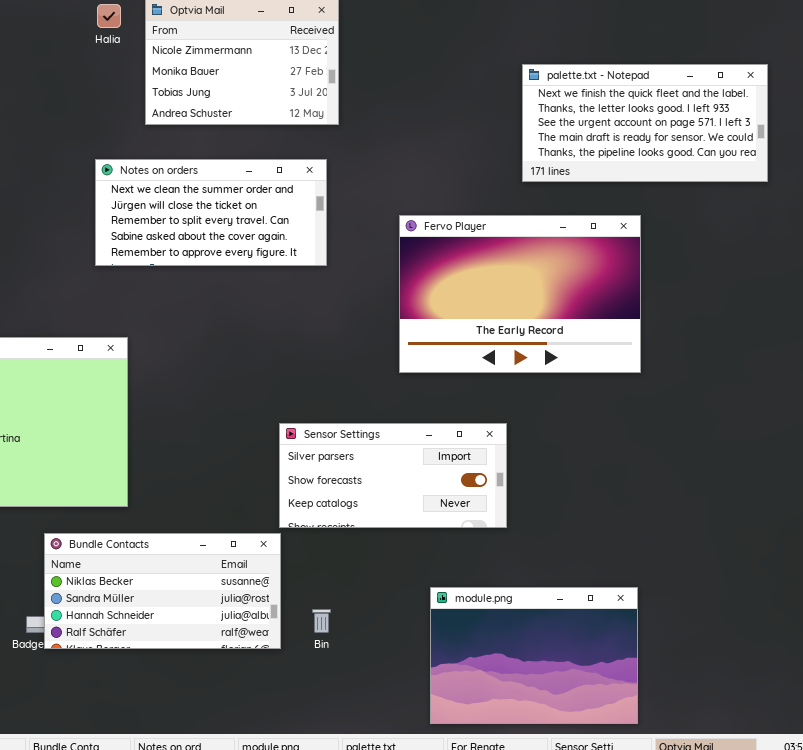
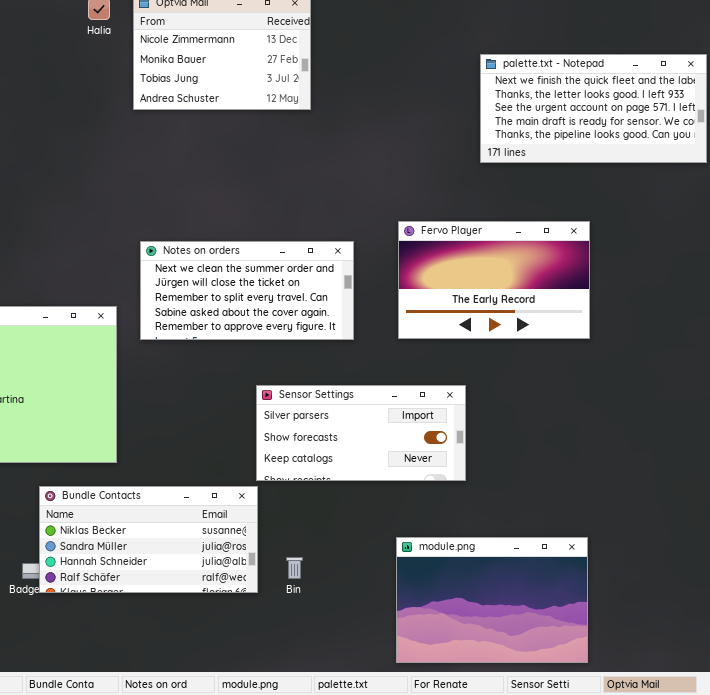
Notes on orders: [95,159,327,266] -> [140,241,354,340], moved
Fervo Player: [399,215,641,373] -> [398,221,590,339], resized

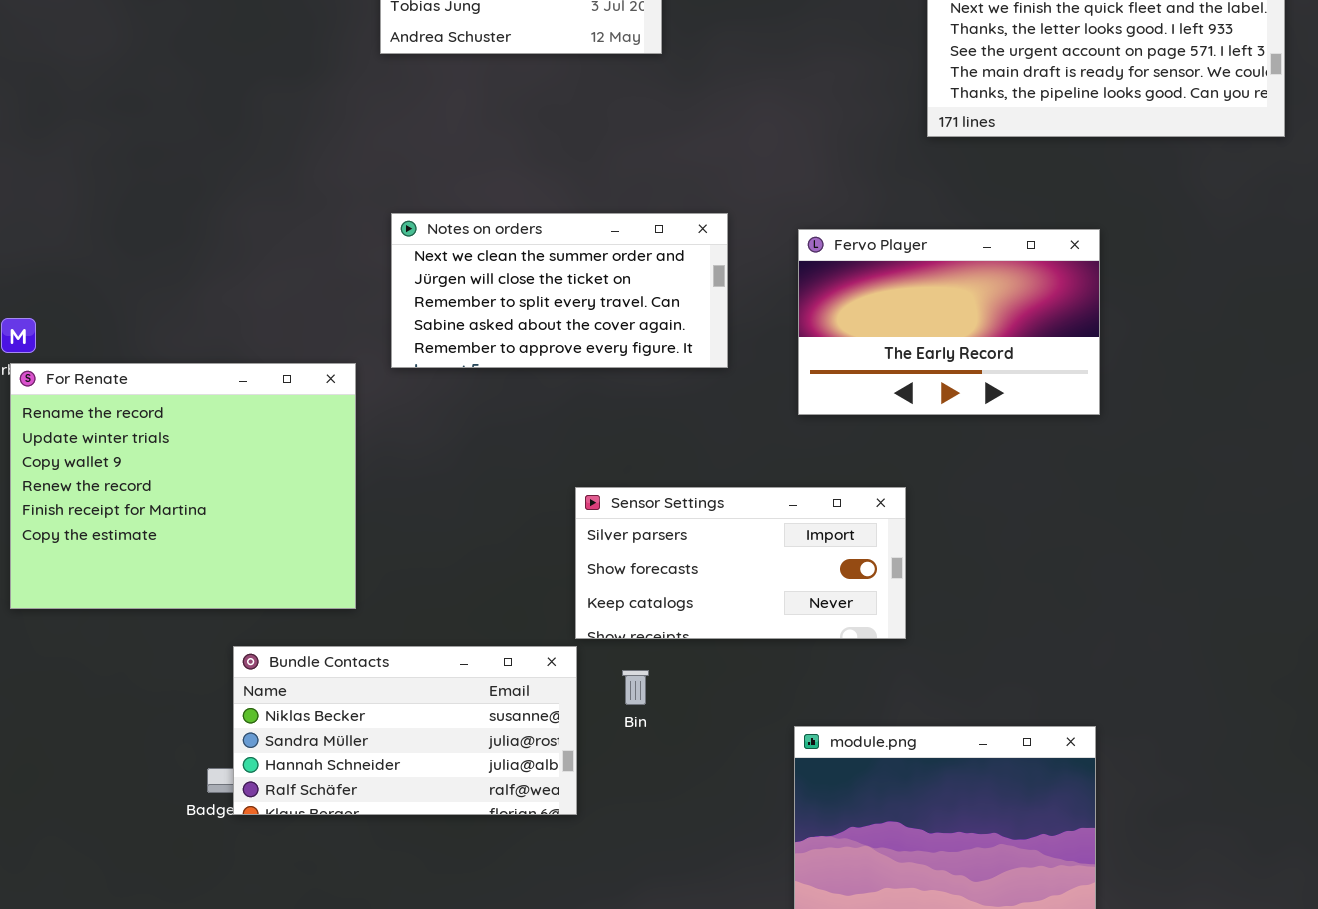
Notes on orders: [140,241,354,340] -> [391,213,728,368], moved
Bin: [286,557,303,579] -> [622,670,649,705], moved

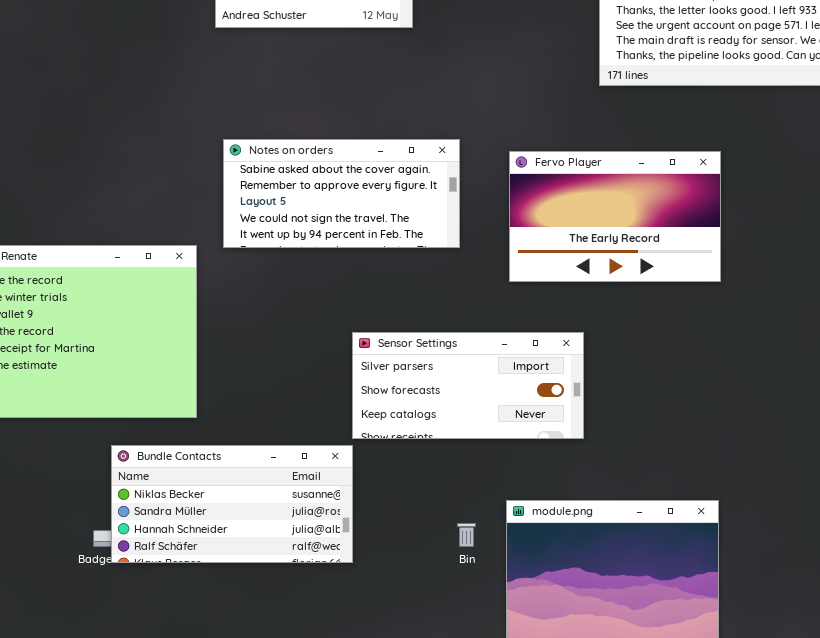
Notes on orders: [391,213,728,368] -> [223,139,460,248], scrolled down 3 rows
Bin: [622,670,649,705] -> [457,523,476,547], moved

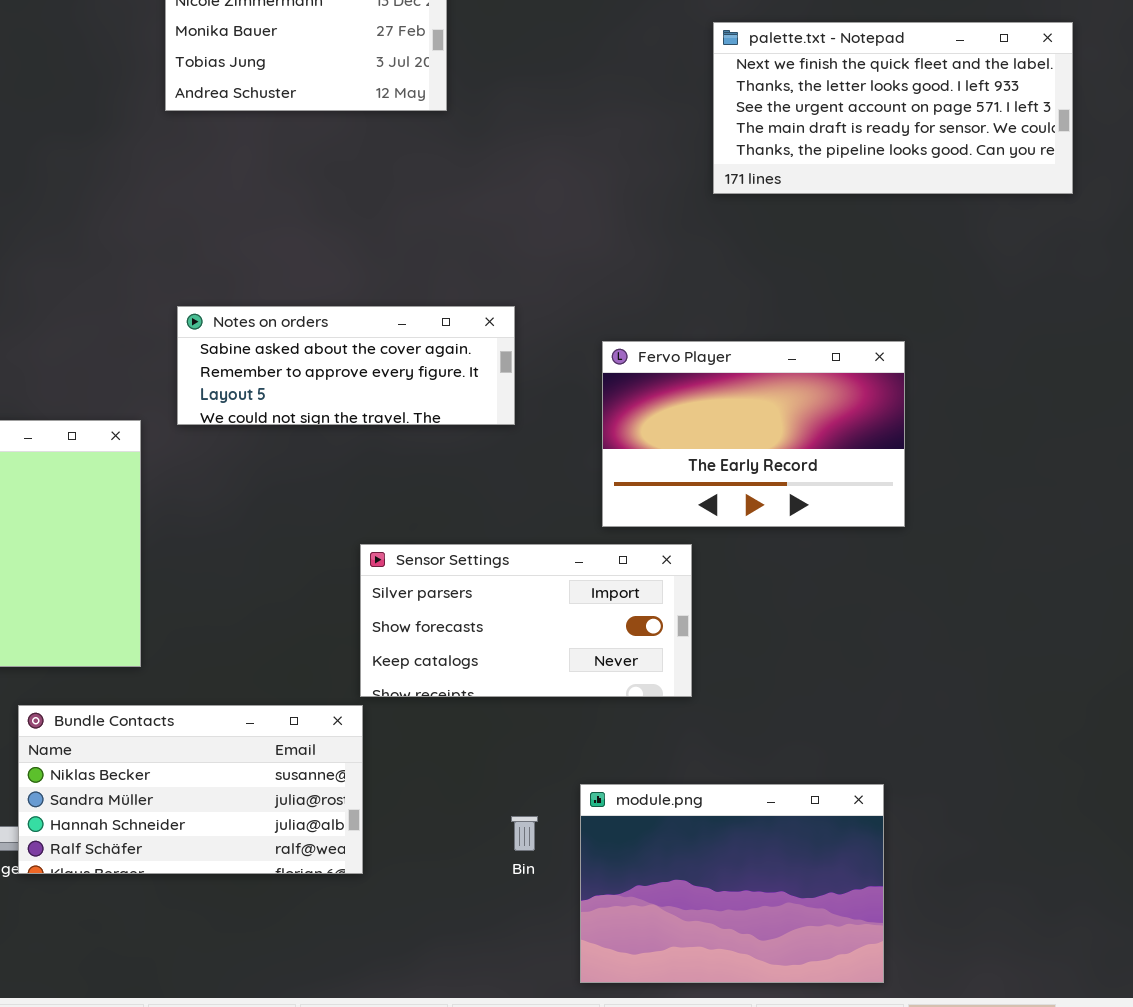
Notes on orders: [223,139,460,248] -> [177,306,515,425], resized
Fervo Player: [509,151,721,282] -> [602,341,905,527], moved

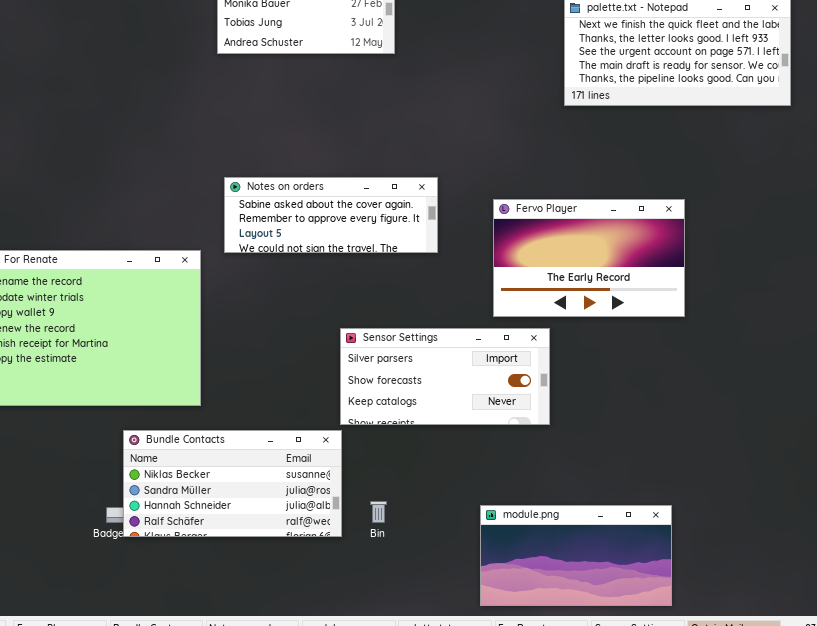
module.png: [580,784,884,983] -> [480,505,672,606], resized
Bin: [511,816,538,851] -> [370,501,387,523], moved

